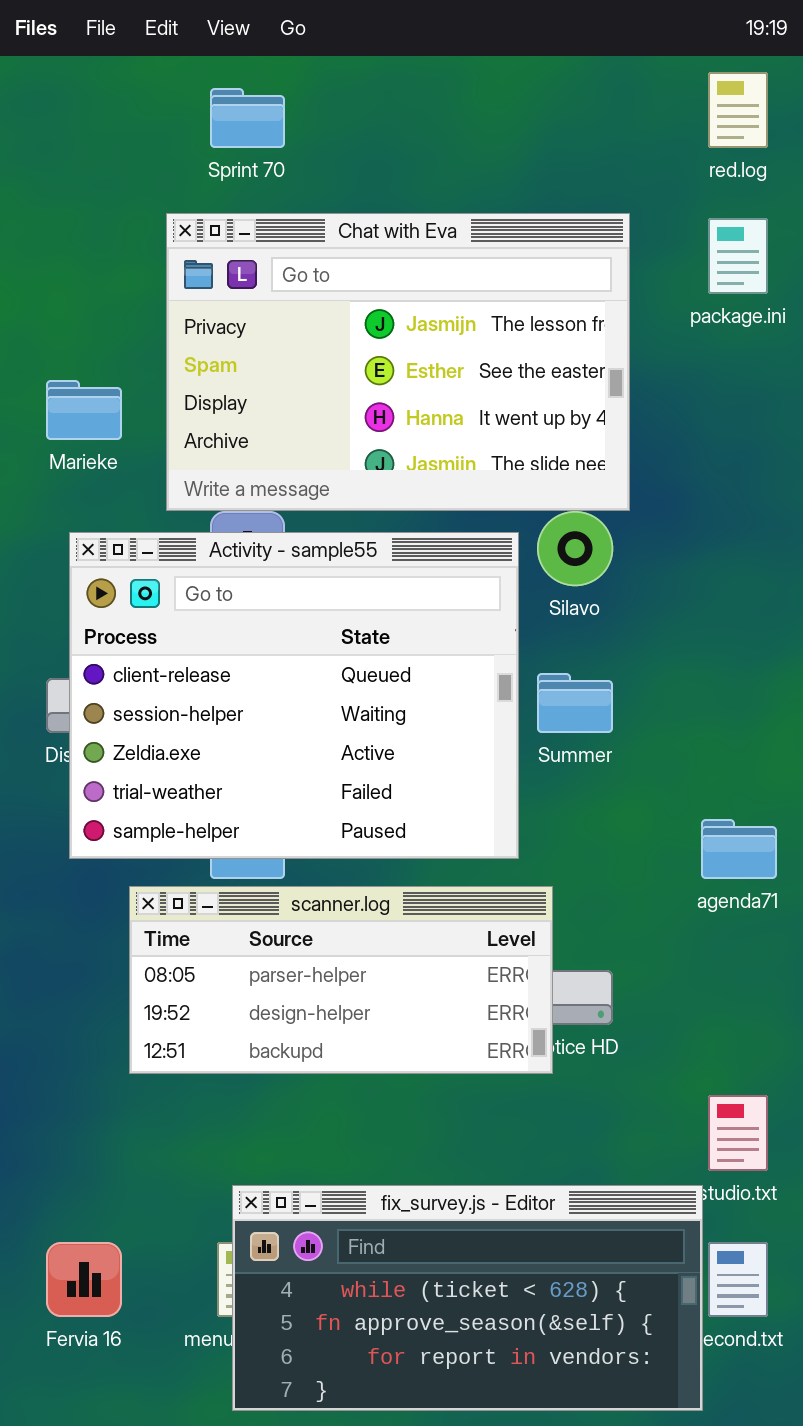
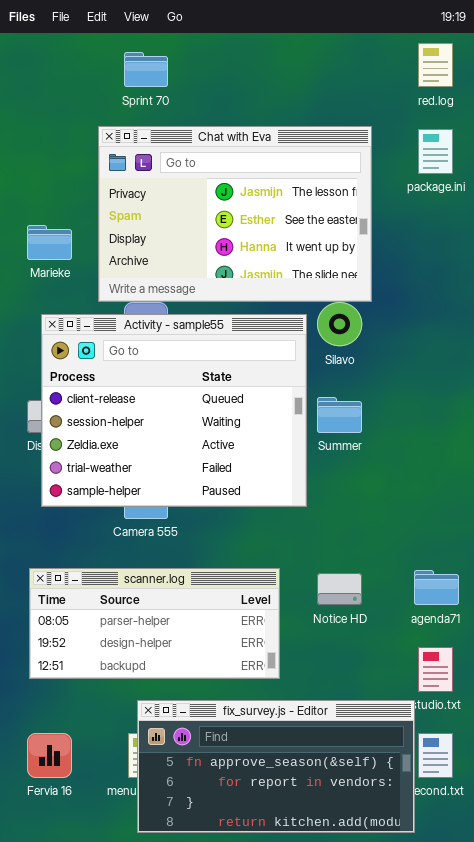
agenda71: [701,819,777,879] -> [414,570,459,605], moved
scanner.log: [129,886,553,1074] -> [29,568,280,679], moved
fix_survey.js - Editor: [232,1185,703,1411] -> [137,700,415,833], scrolled down 1 row

